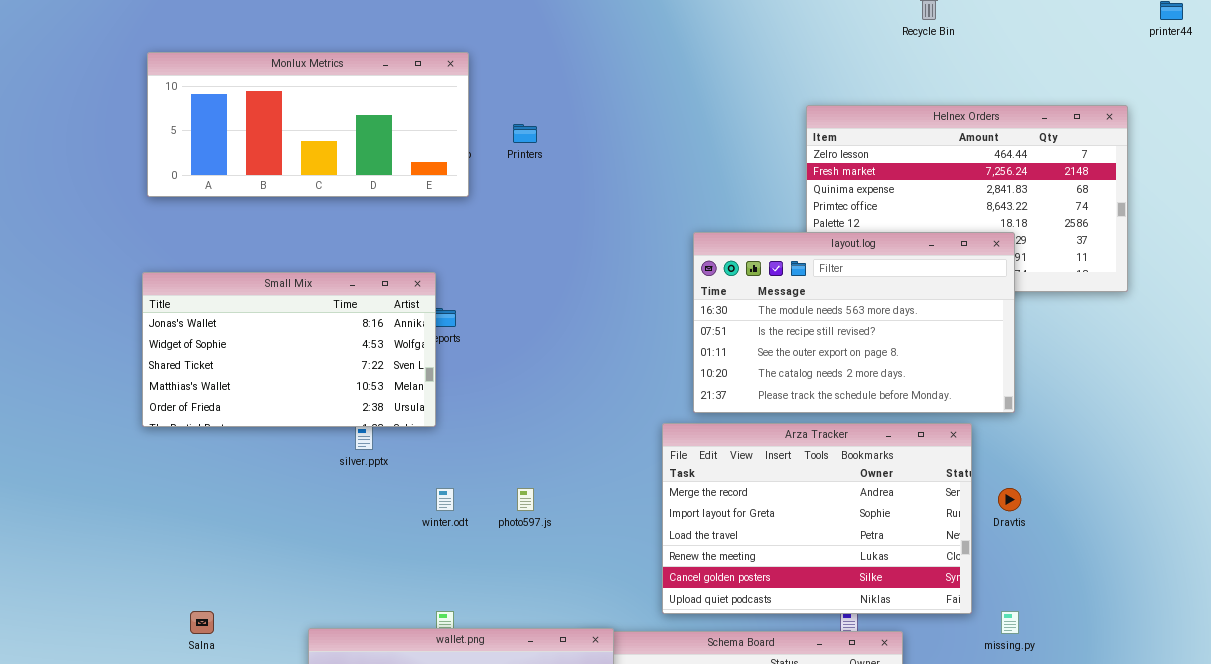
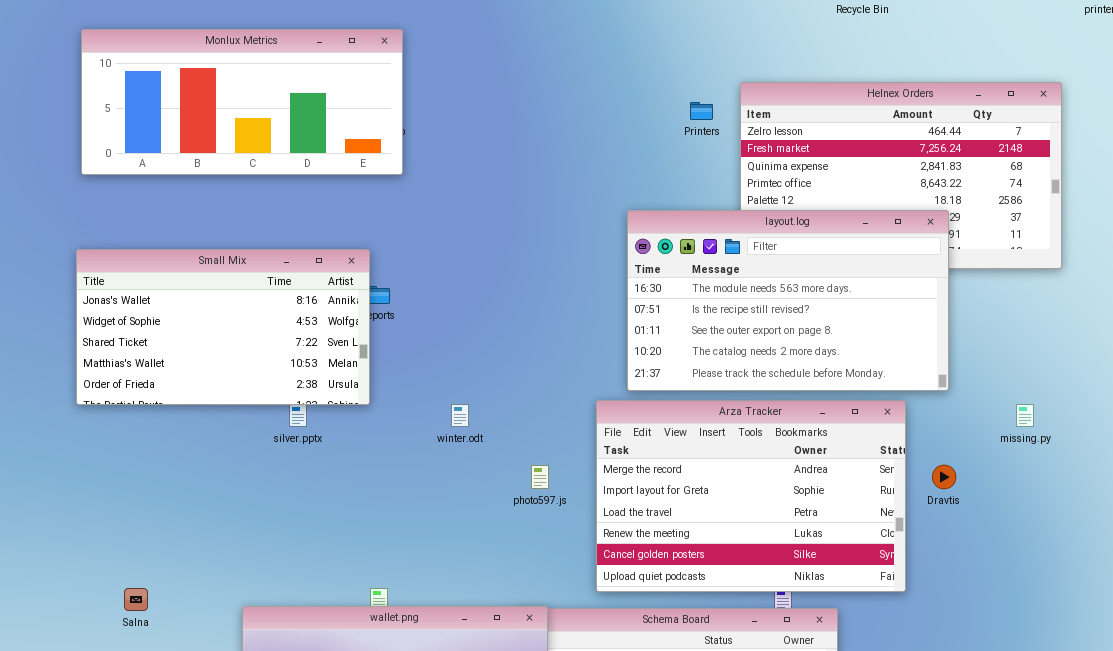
Printers: [513,124,537,143] -> [690,102,713,120], moved
winter.odt: [436,488,454,511] -> [451,404,469,427], moved
photo597.js: [517,488,534,511] -> [531,465,549,489], moved
missing.py: [1001,611,1019,634] -> [1016,404,1034,427], moved

